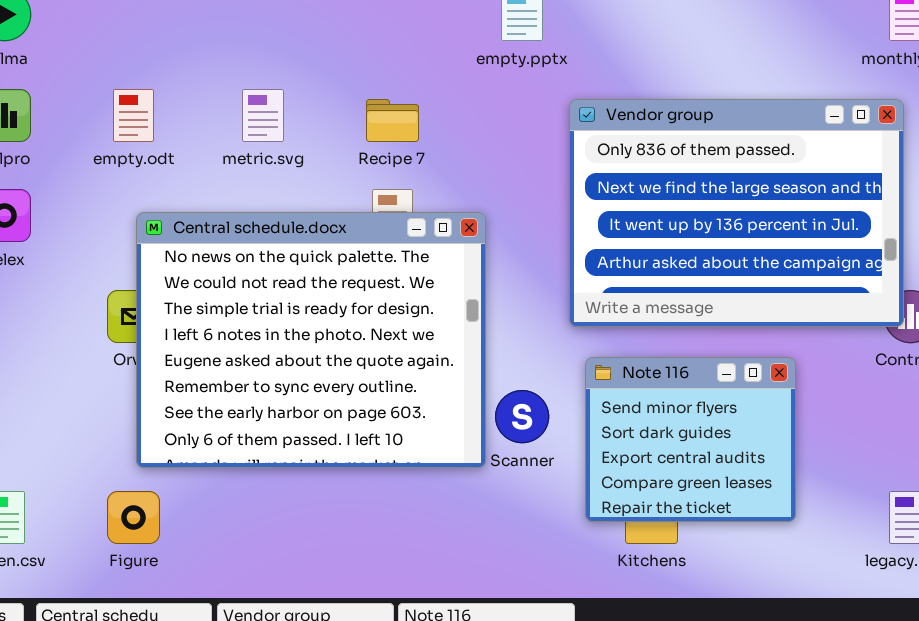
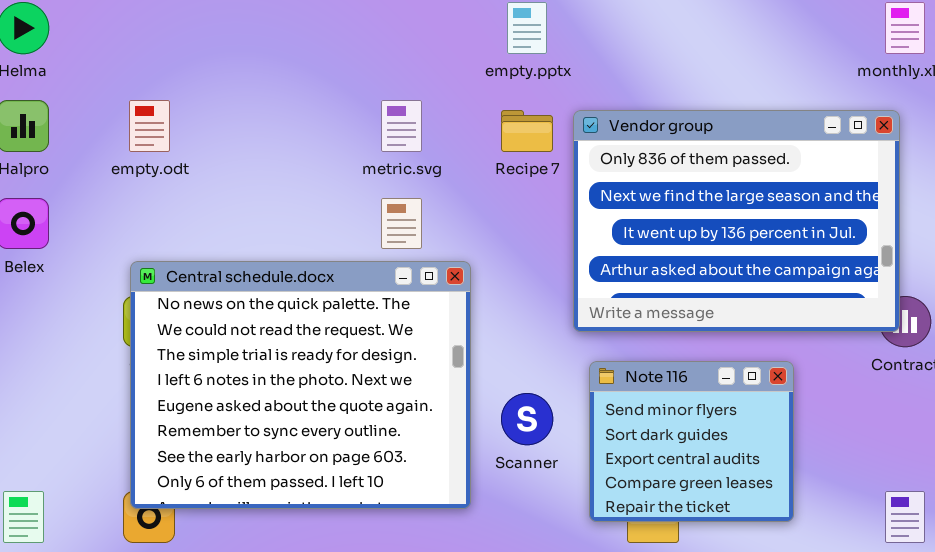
metric.svg: [242,89,284,142] -> [381,100,422,152], moved
Recipe 7: [366,99,419,142] -> [501,110,553,152], moved
Central schedule.docx: [136,212,486,468] -> [130,261,471,509], moved

